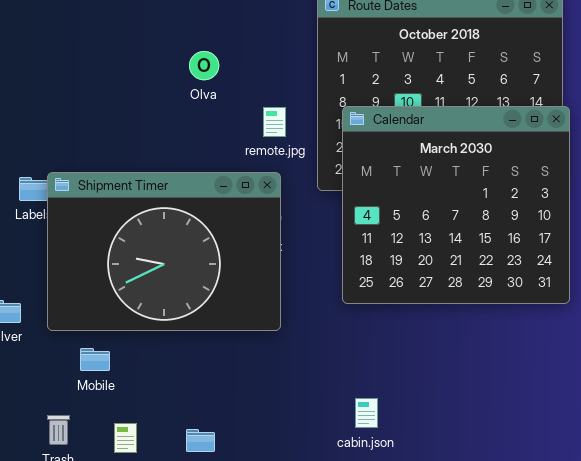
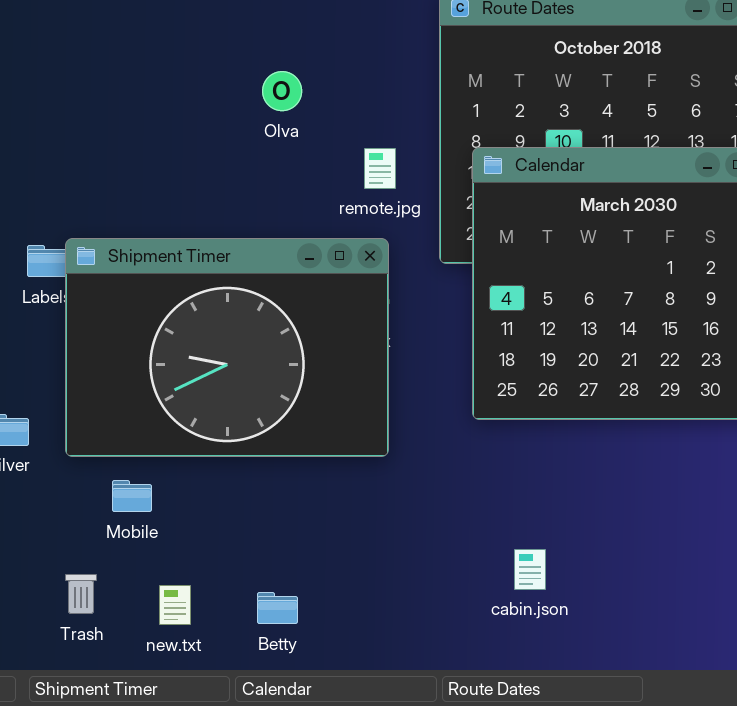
cabin.json: [355,398,378,428] -> [514,549,546,590], moved

